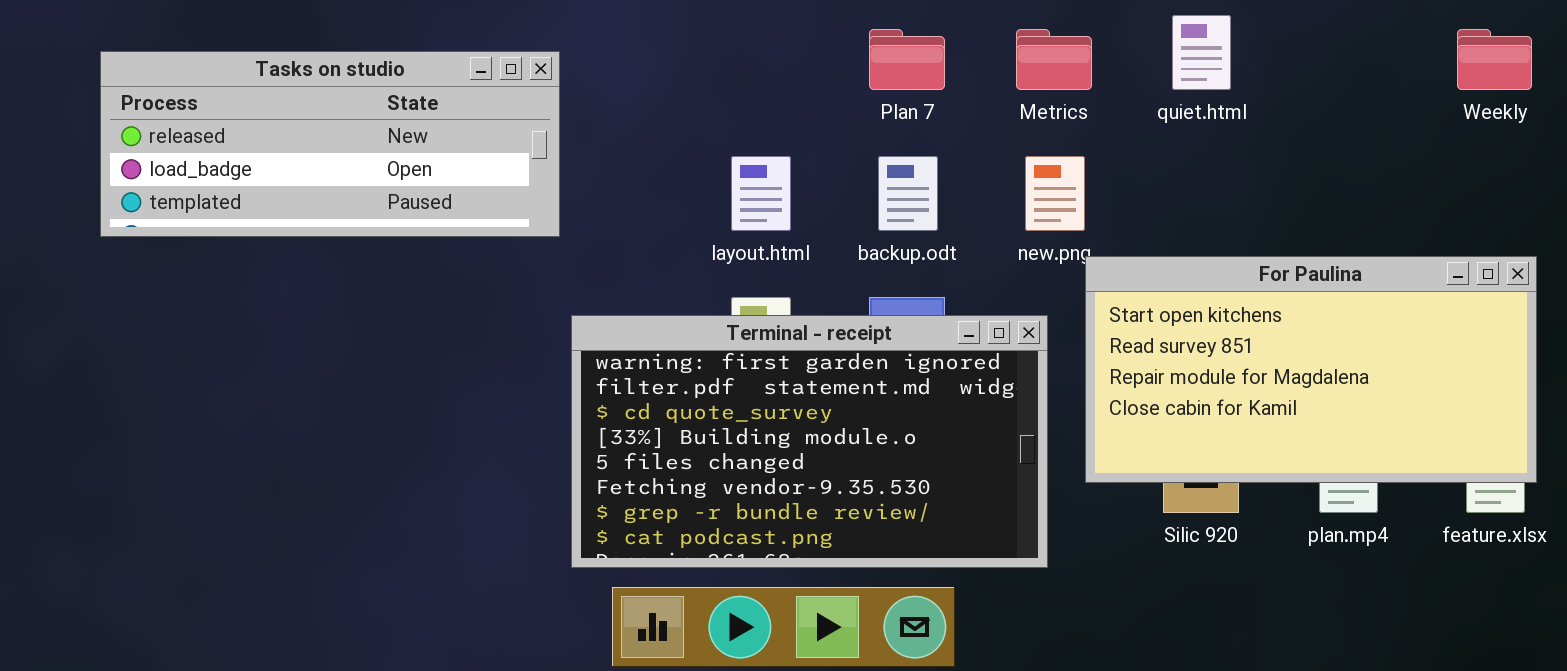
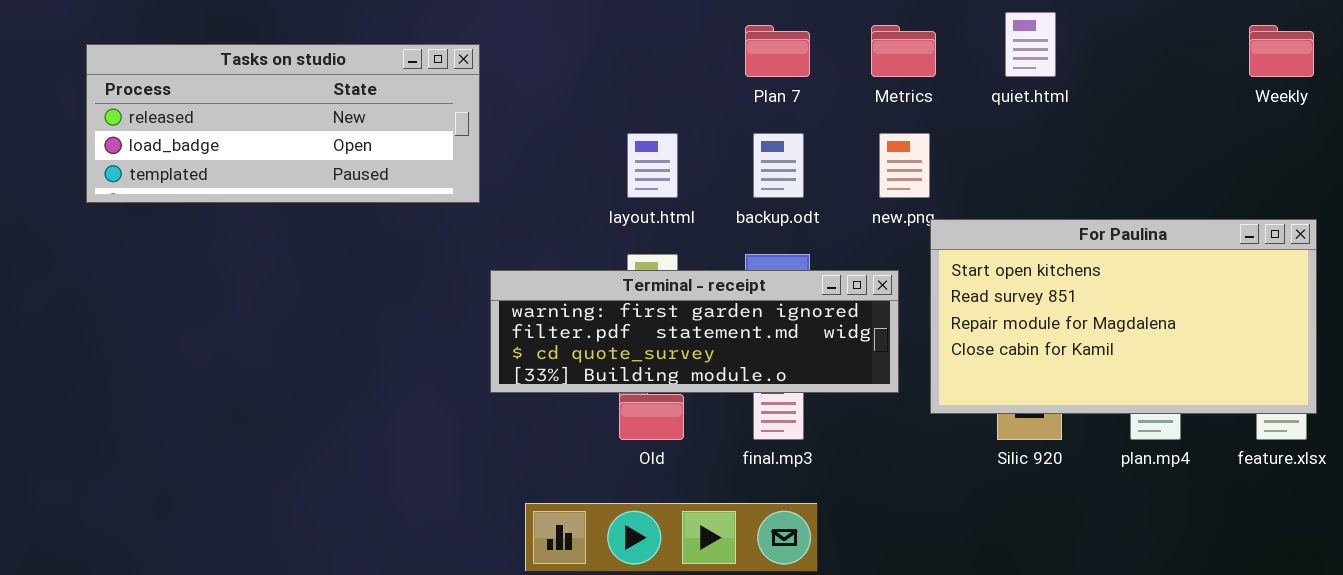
Terminal - receipt: [571,315,1048,568] -> [490,270,899,393], resized

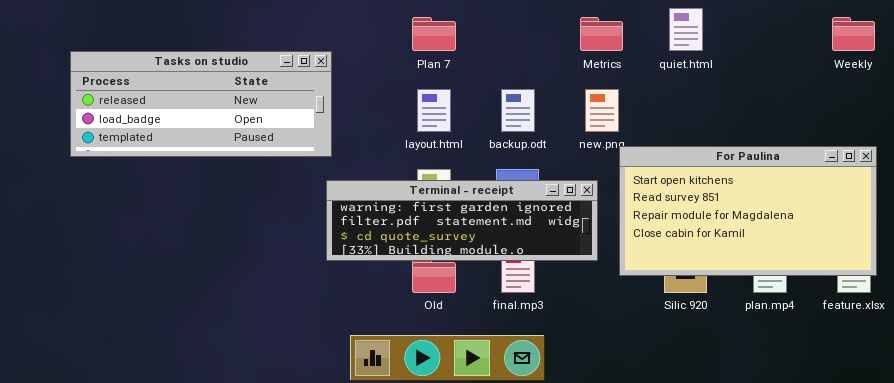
Plan 7: [745,25,810,77] -> [412,17,456,51], moved
Tasks on studio: [86,44,480,203] -> [70,51,332,157], moved

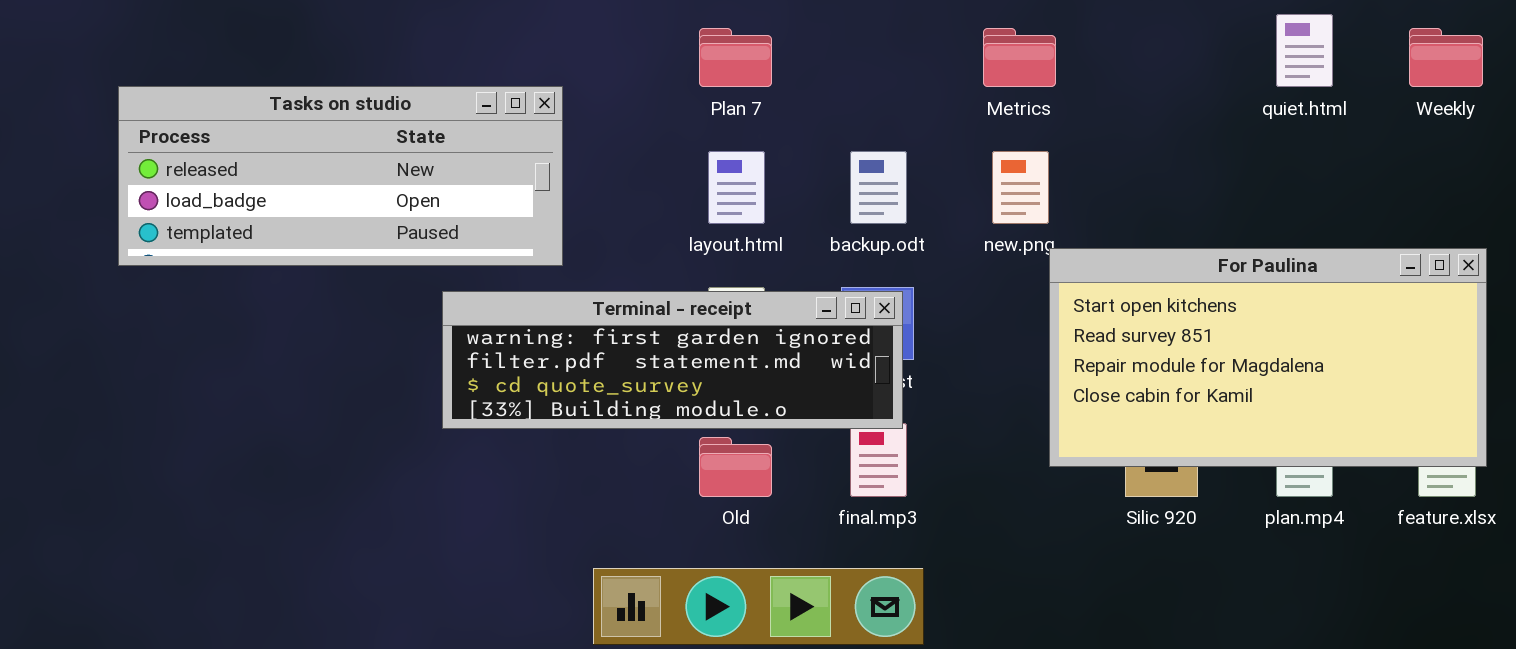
quiet.html: [669,8,703,51] -> [1276,14,1333,87], moved
Terminal - receipt: [326,180,598,261] -> [442,291,903,429], moved

